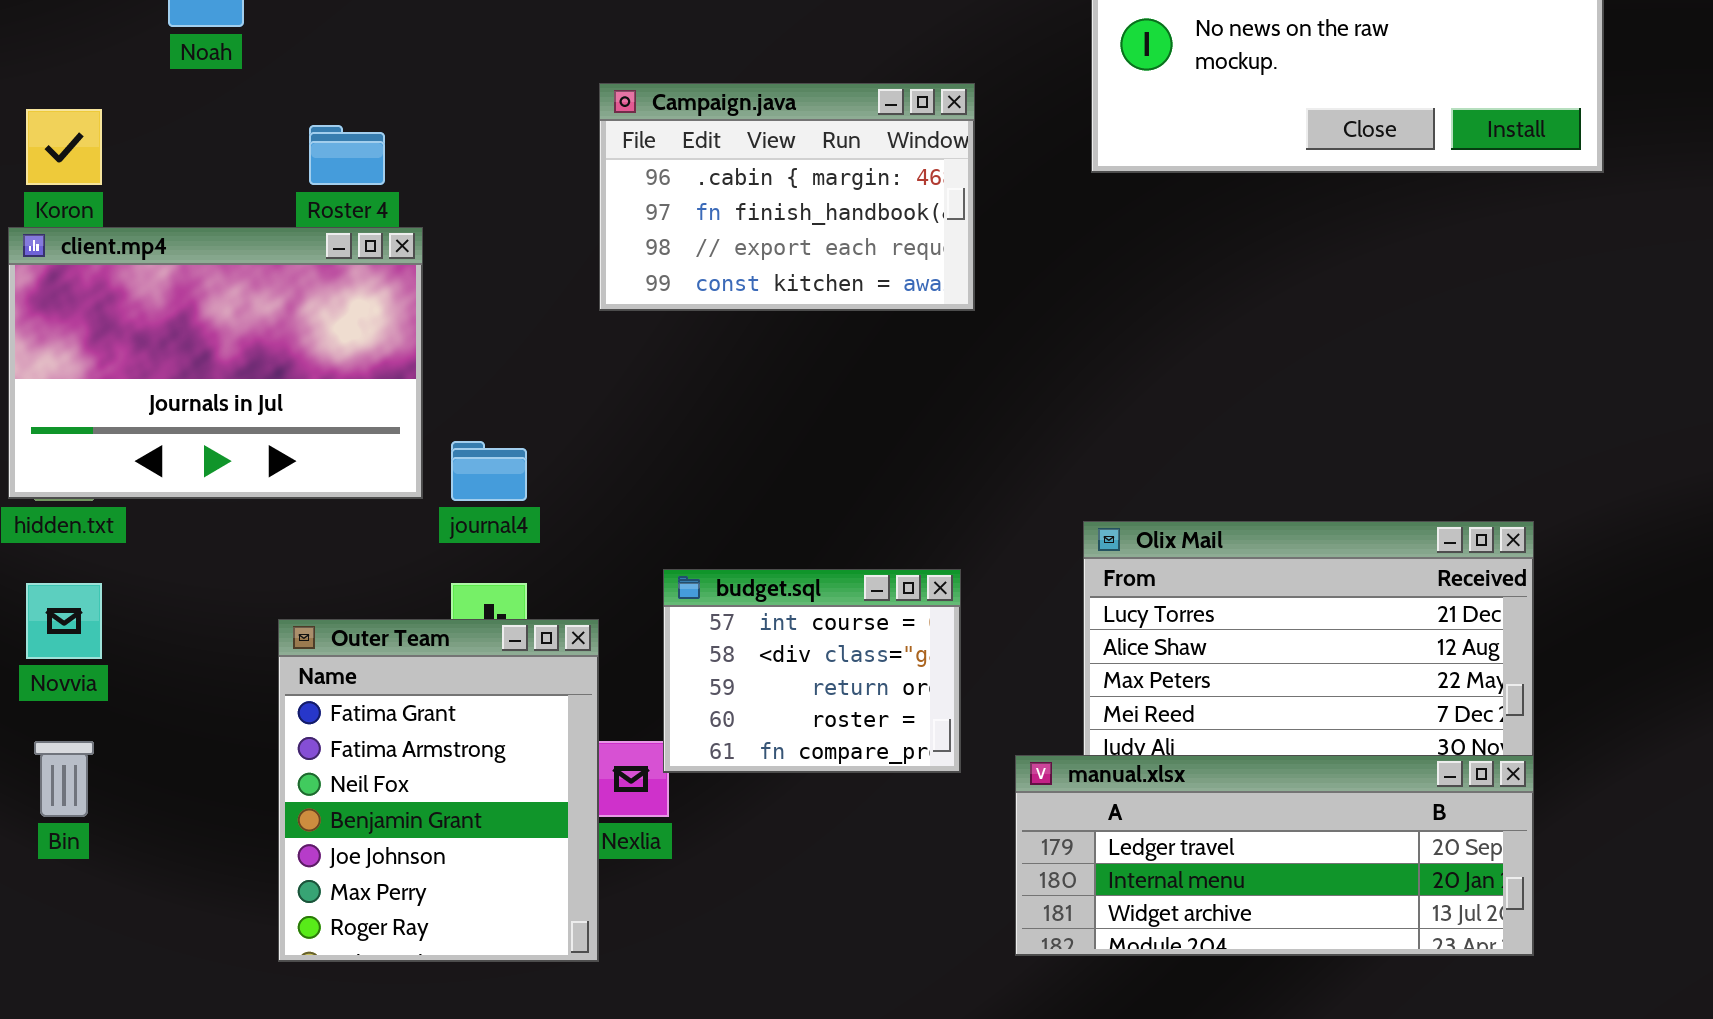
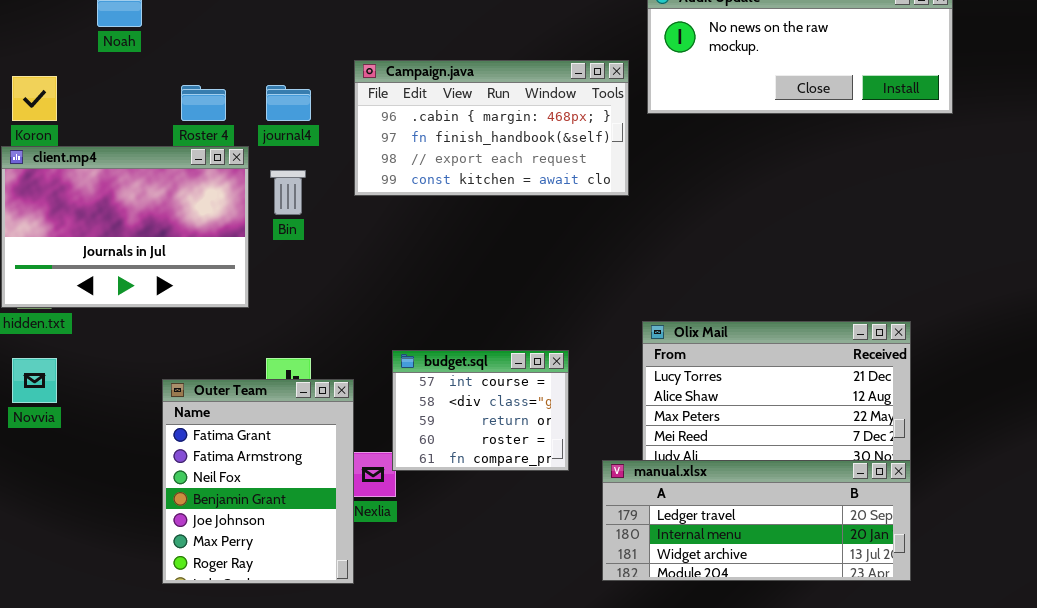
Campaign.java: [599,83,975,311] -> [354,60,629,196], resized
journal4: [451,441,527,501] -> [266,85,311,121], moved
Bin: [34,741,94,817] -> [270,170,306,215], moved

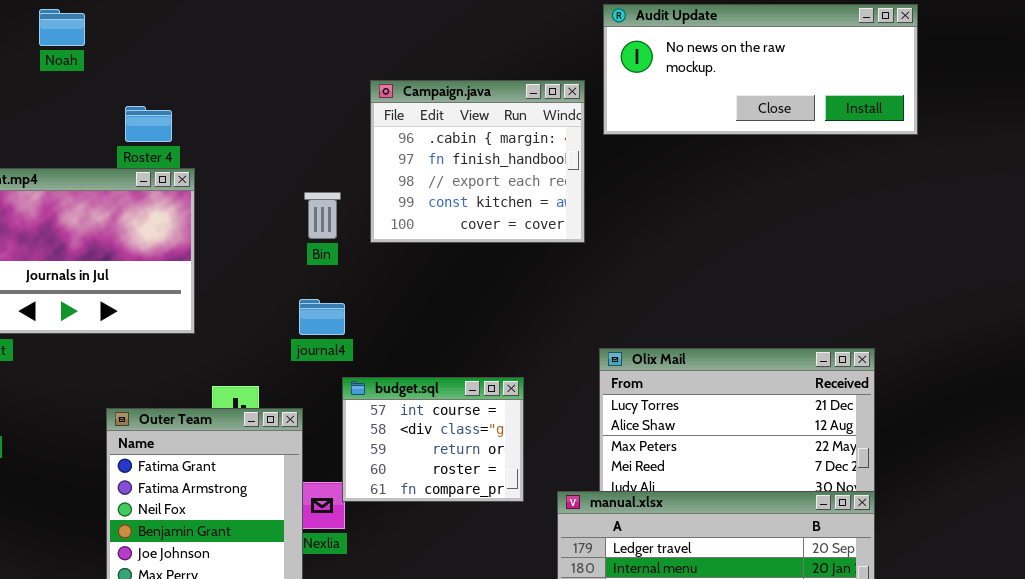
Campaign.java: [354,60,629,196] -> [370,80,585,243], resized
journal4: [266,85,311,121] -> [299,299,345,335], moved
Bin: [270,170,306,215] -> [304,192,341,239], moved

